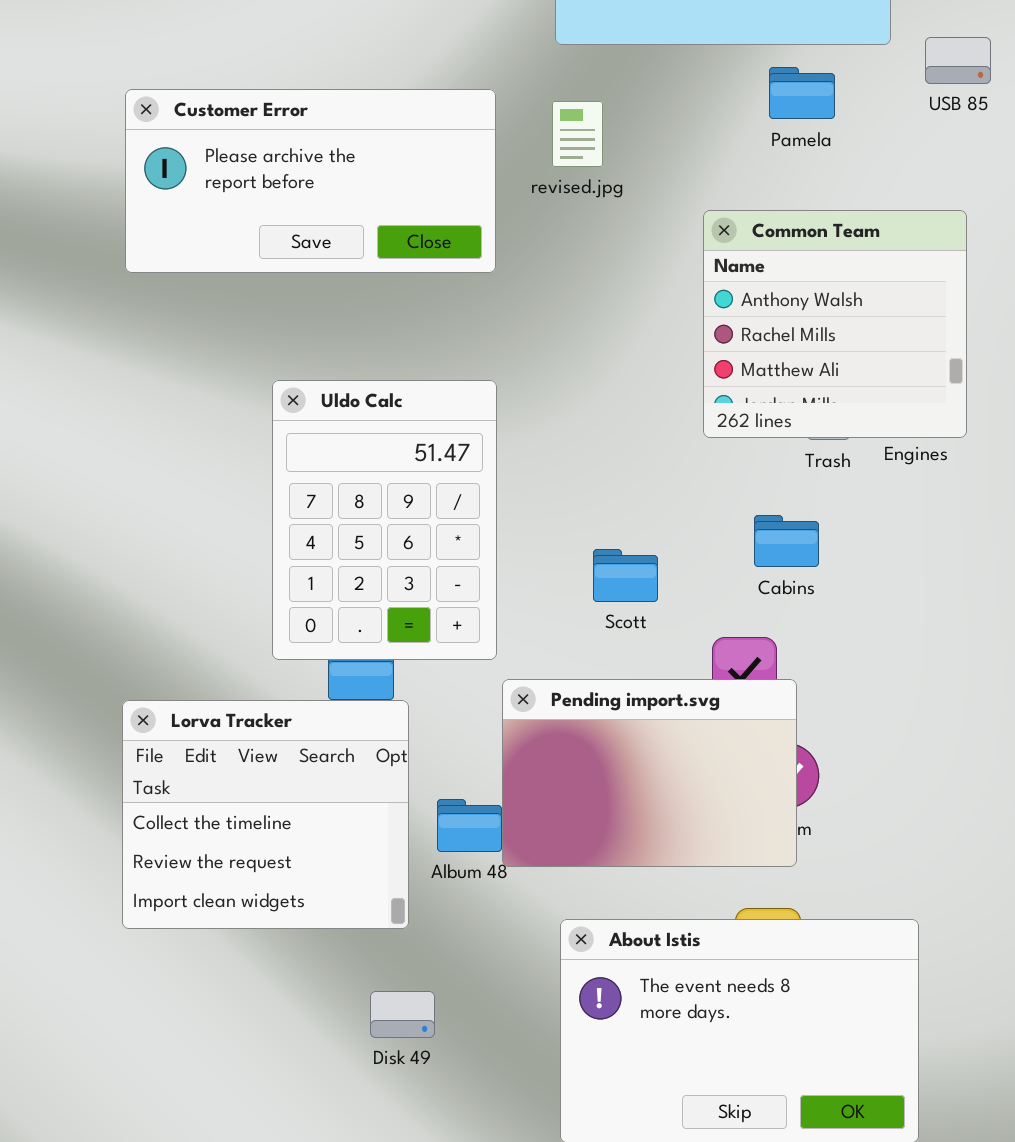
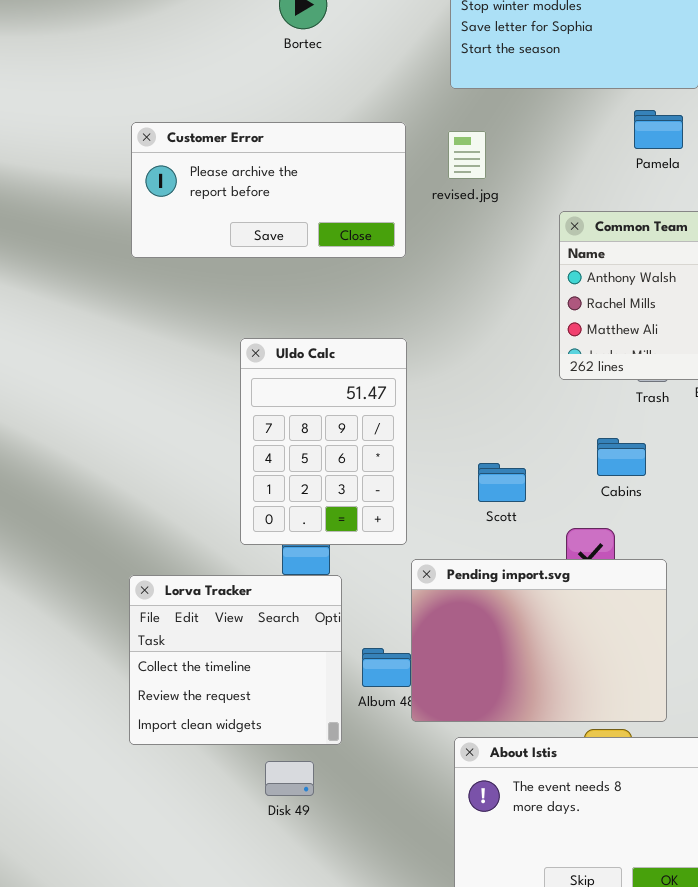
Pamela: [769,67,835,119] -> [634,110,683,149], moved
Pending import.svg: [502,679,797,867] -> [411,559,667,722], resized
Disk 49: [370,991,435,1038] -> [265,761,314,796], moved

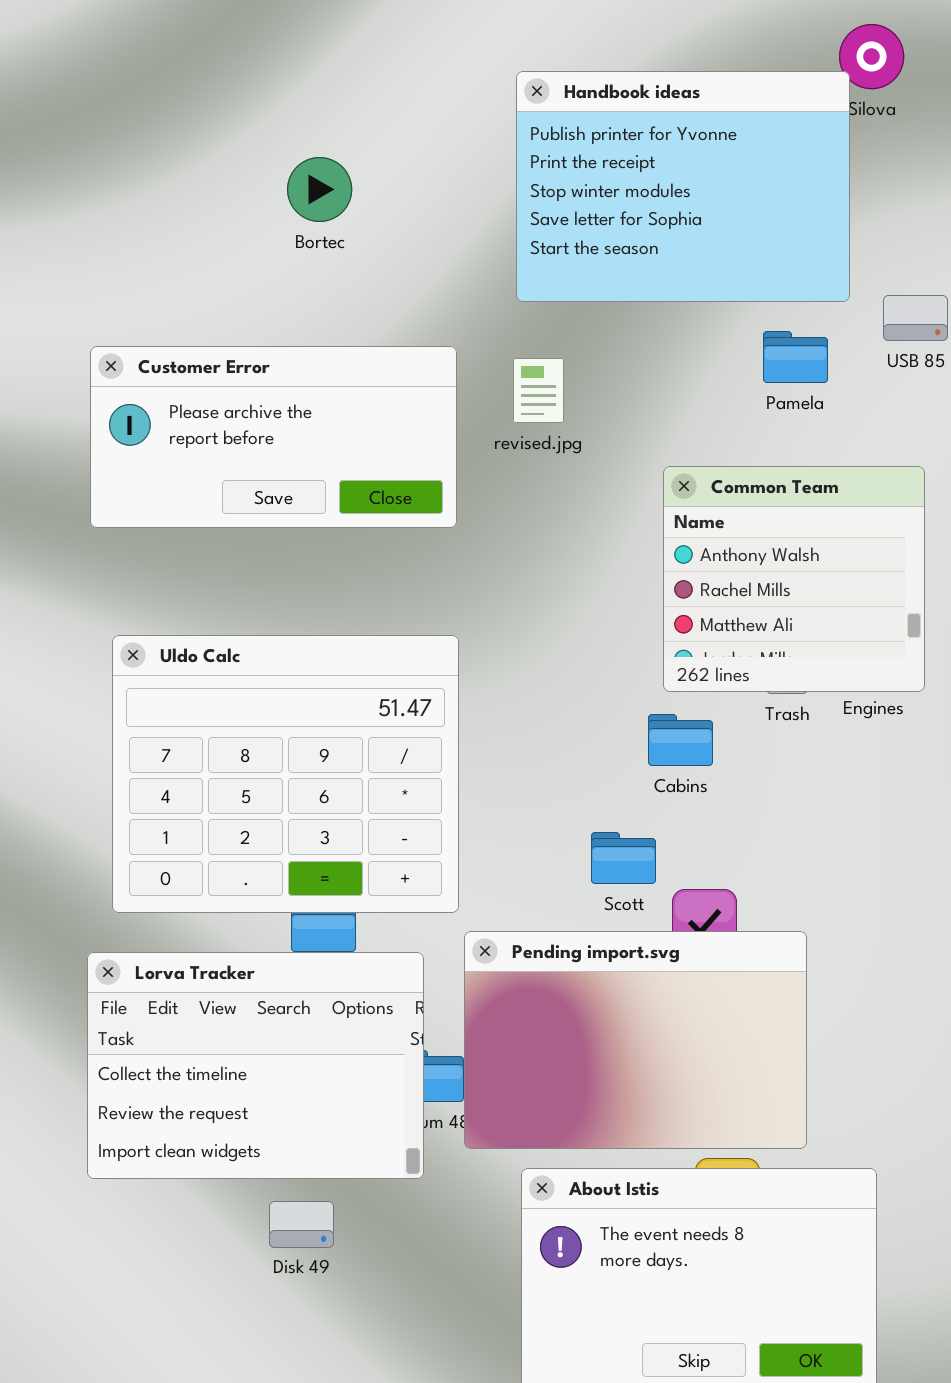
Uldo Calc: [240,338,407,545] -> [112,635,459,913], resized
Cabins: [597,438,646,476] -> [648,714,713,766], moved
Scott: [478,463,526,502] -> [591,832,656,884], moved
Lorva Tracker: [129,575,342,745] -> [87,952,424,1179], resized

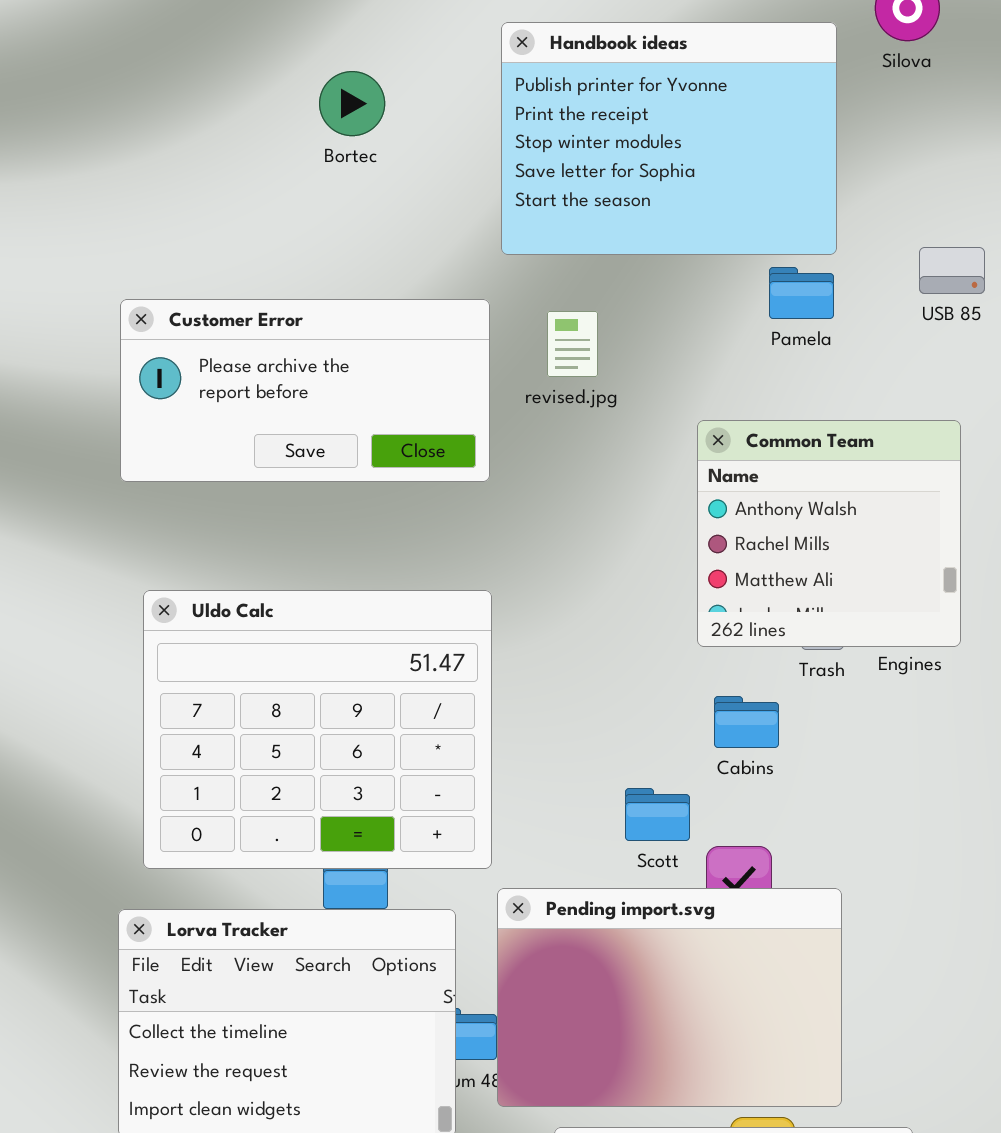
Handbook ideas: [516,71,850,302] -> [501,22,837,255], moved
Bortec: [287,157,352,222] -> [319,71,385,136], moved
Pamela: [763,331,828,383] -> [769,267,834,319], moved
Cabins: [648,714,713,766] -> [714,696,779,748], moved

